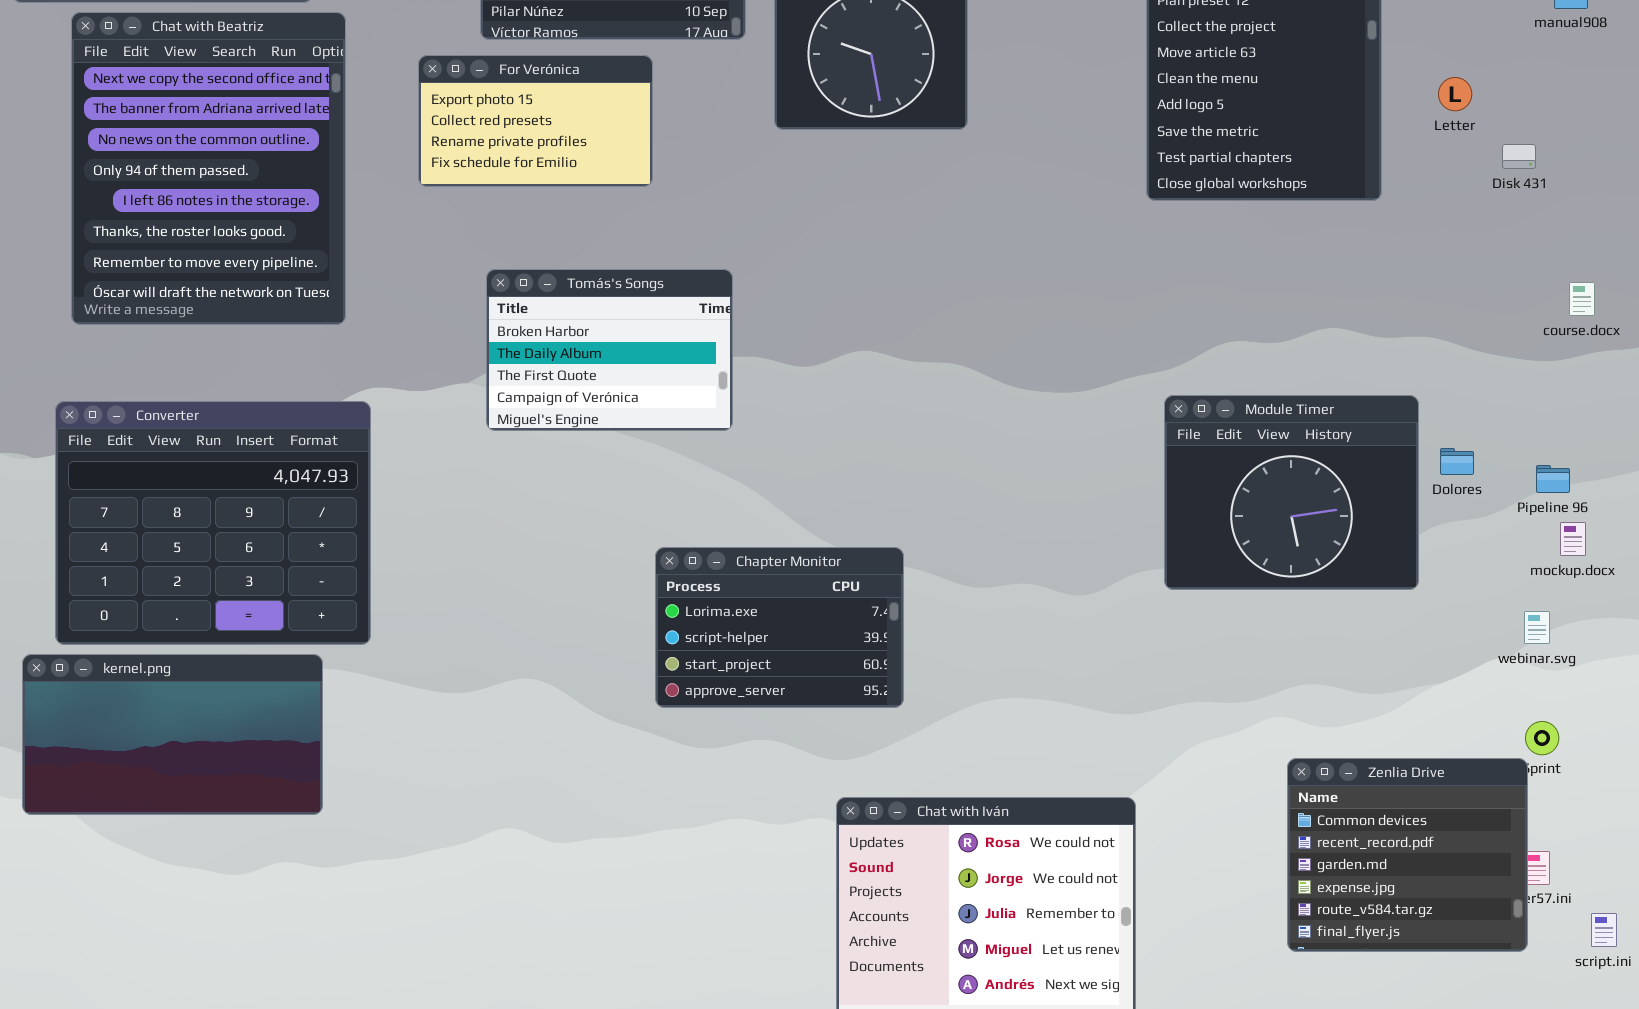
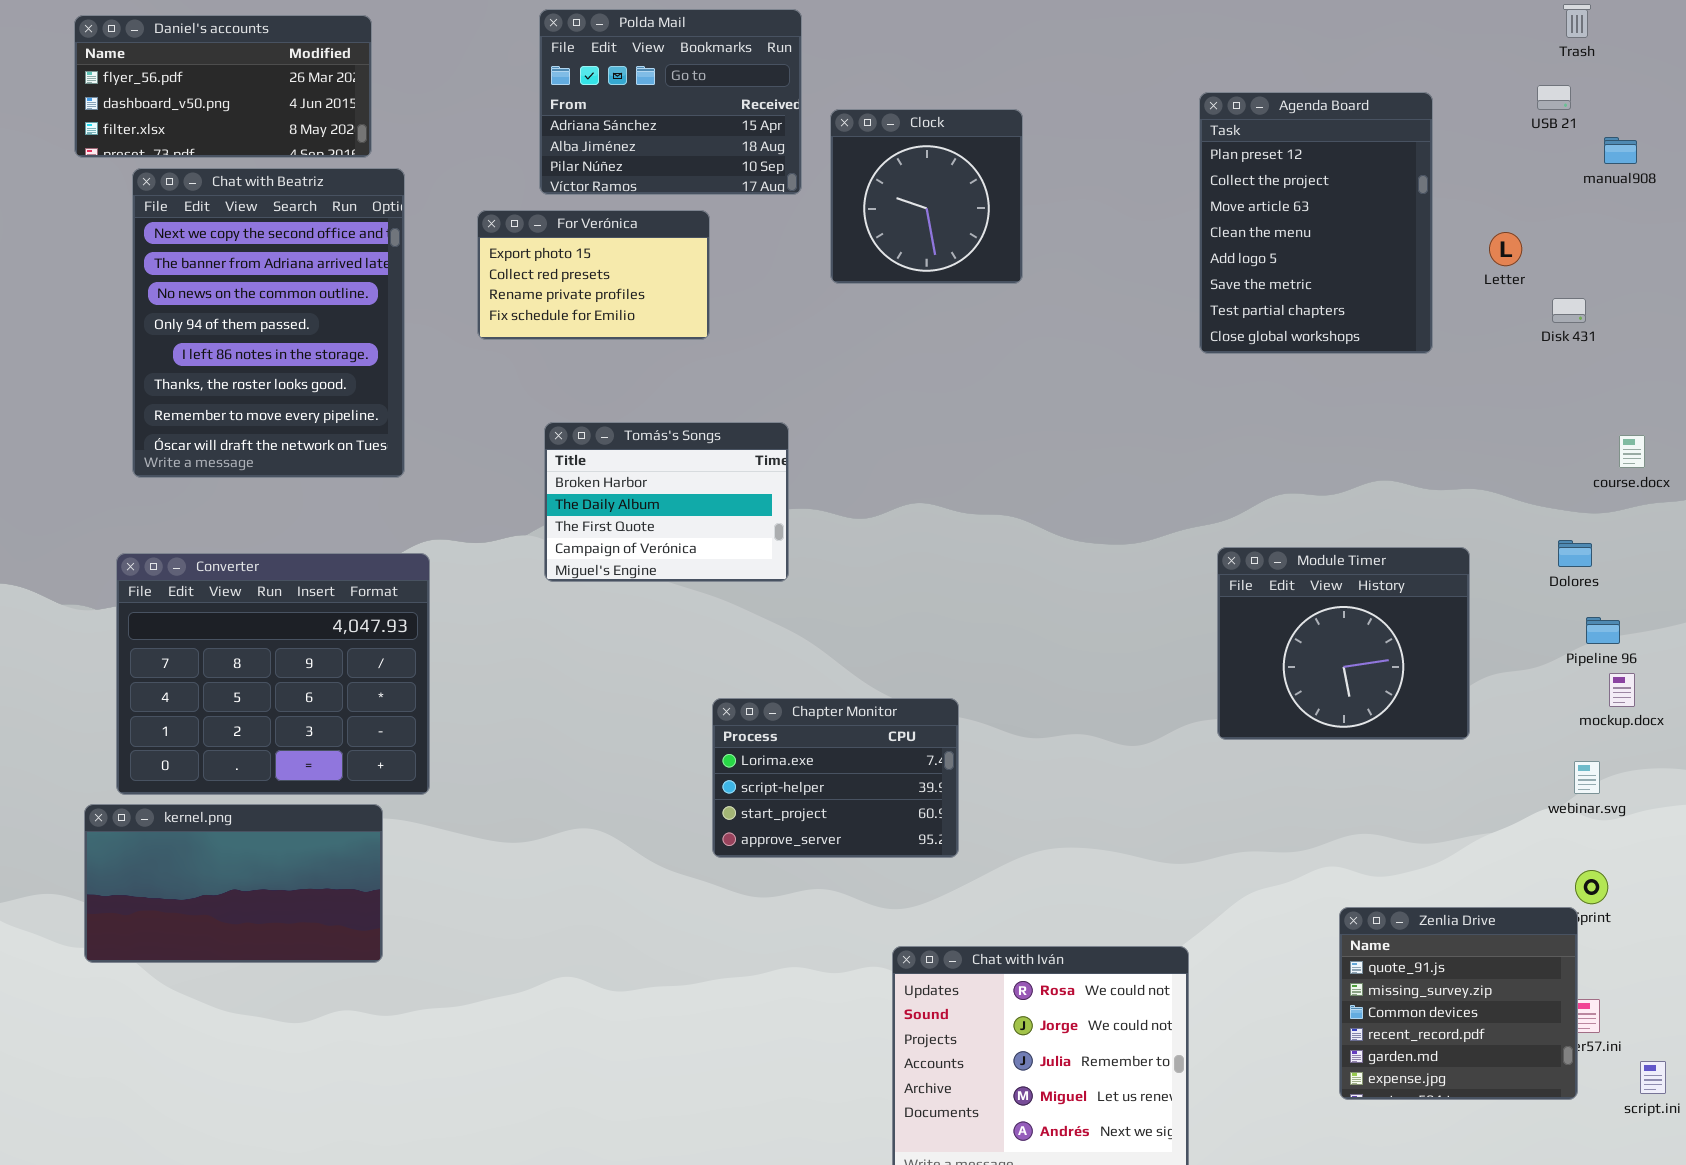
Dolores: [1440,448,1474,475] -> [1558,540,1592,567], moved
Zenlia Drive: [1287,758,1528,952] -> [1339,907,1578,1100], scrolled up 2 rows

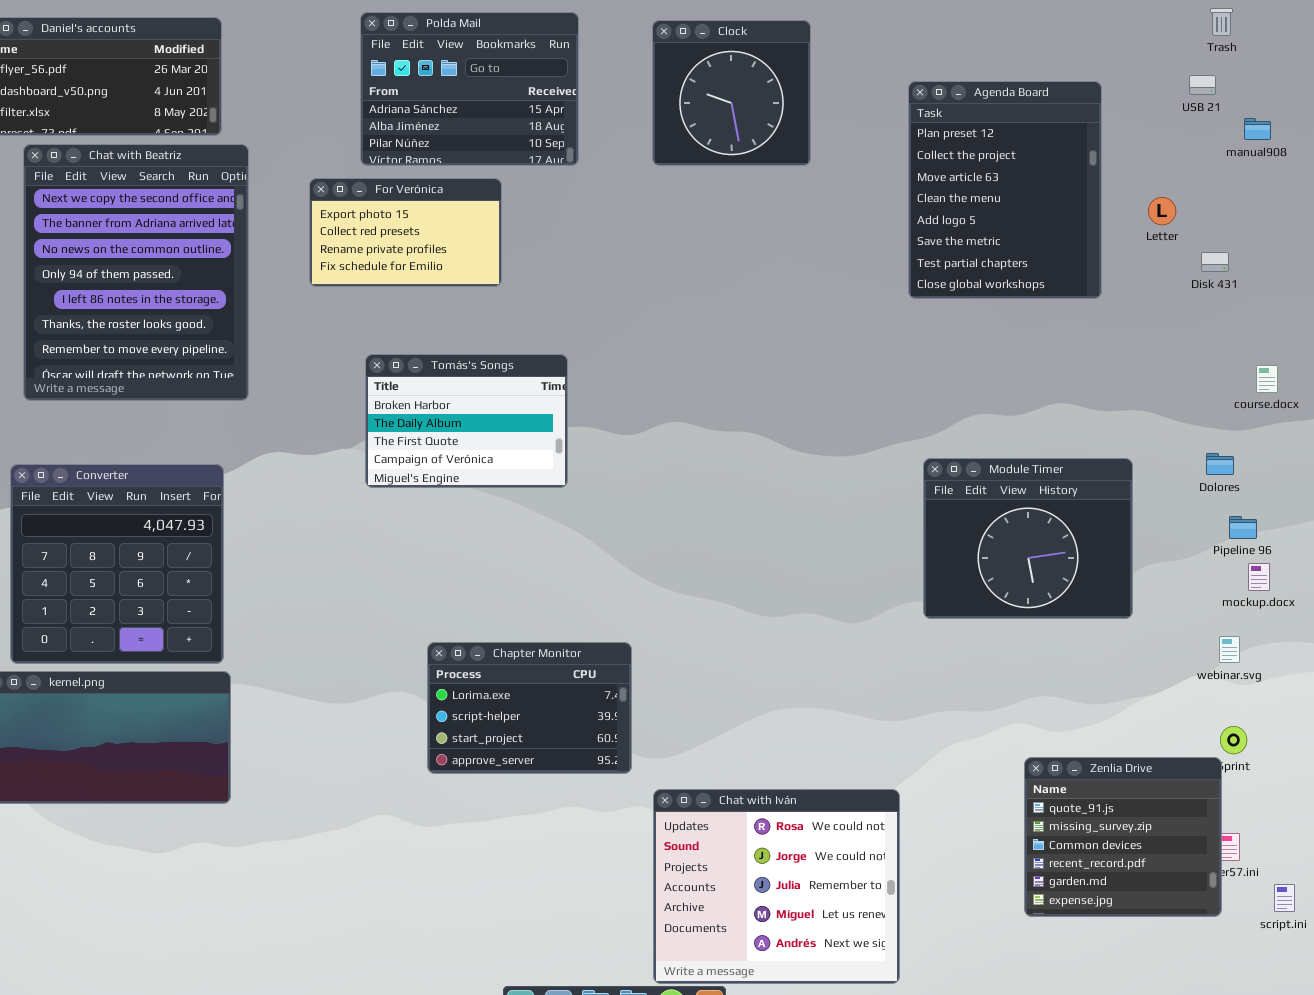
Clock: [830,109,1023,284] -> [652,20,811,166], moved
Converter: [116,553,430,795] -> [10,464,224,664], resized
Chapter Monitor: [712,698,959,858] -> [427,642,632,774], moved

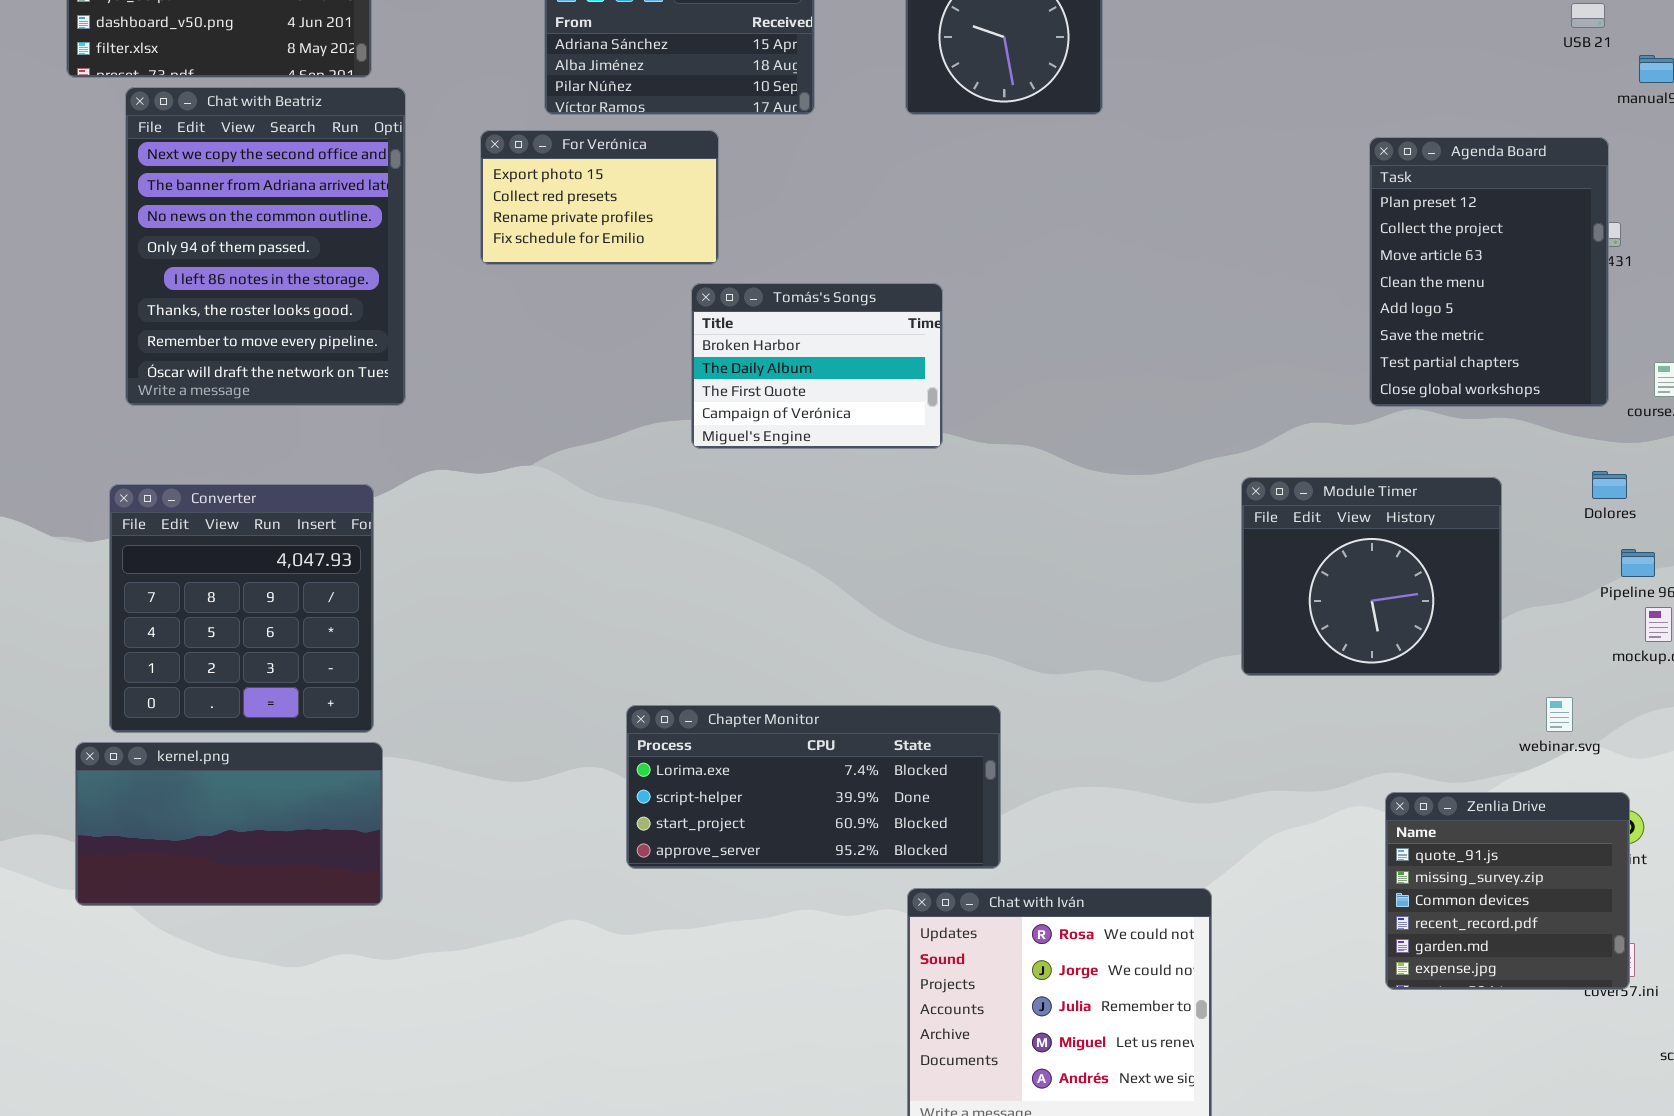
Agenda Board: [908,81,1102,299] -> [1369,137,1609,407], moved
Tomás's Songs: [365,354,568,488] -> [691,283,943,449], moved
webinar.svg: [1219,636,1240,663] -> [1546,697,1573,732], moved
Chapter Monitor: [427,642,632,774] -> [626,705,1001,869], resized
Zenlia Drive: [1024,757,1222,917] -> [1385,792,1630,990], moved

